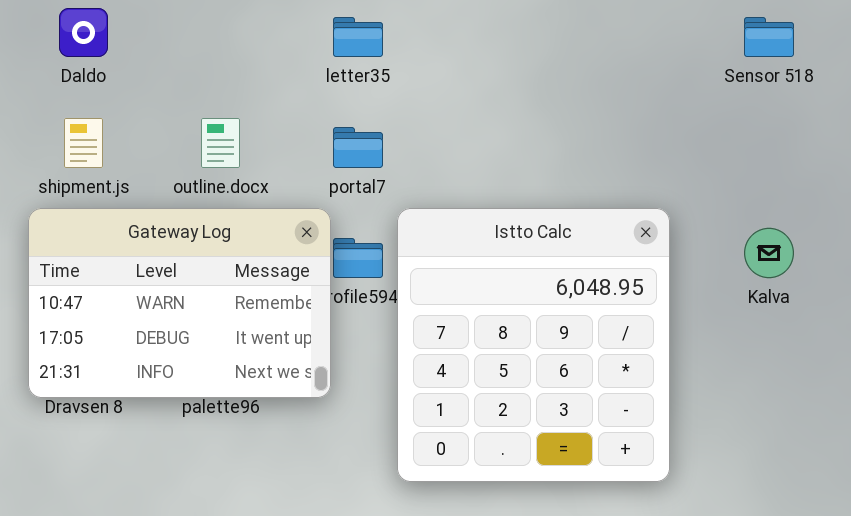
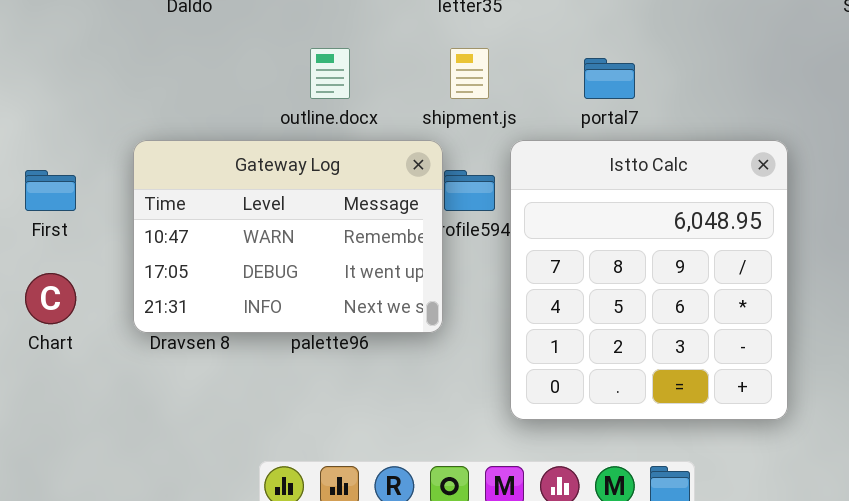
shipment.js: [64,118,103,168] -> [450,48,489,99], moved
portal7: [333,127,383,168] -> [584,58,635,99], moved

